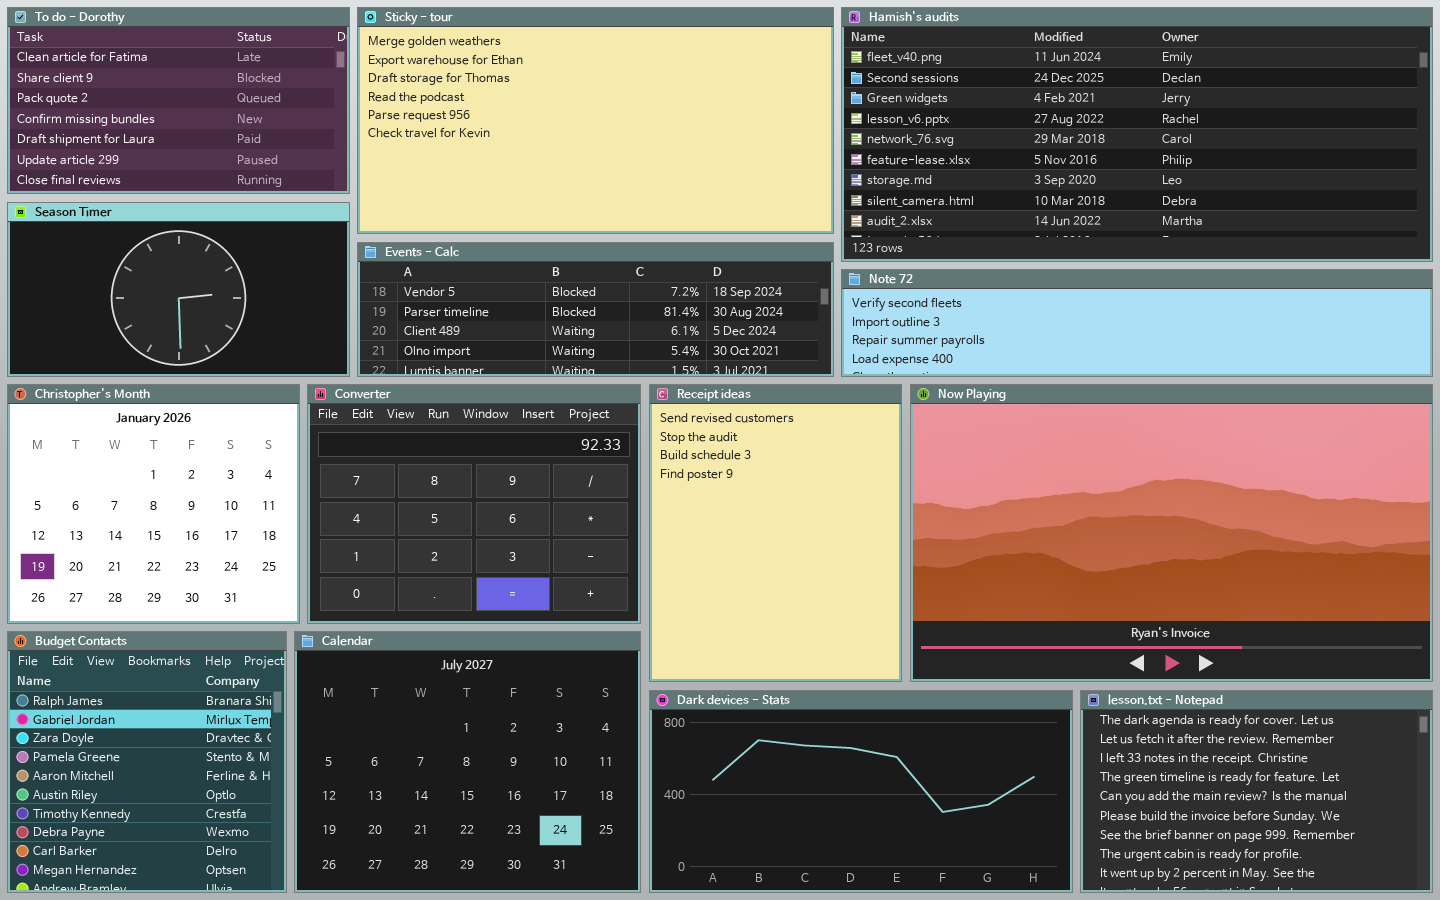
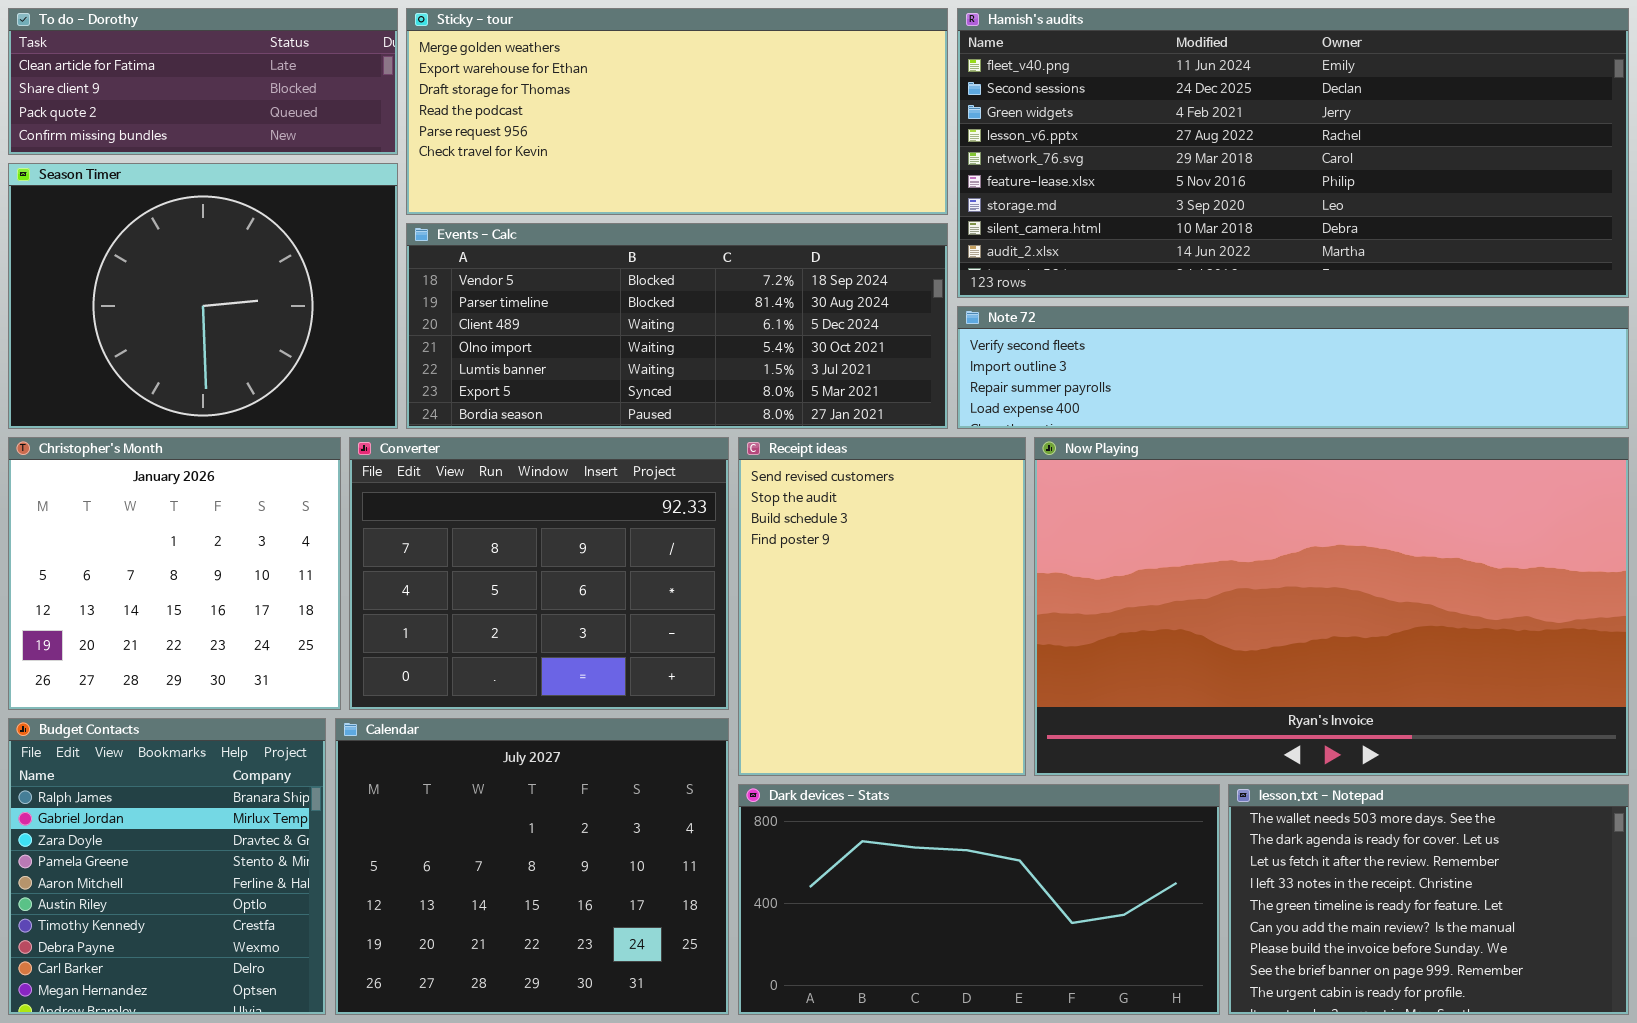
To do - Dorothy: [7,7,350,194] -> [8,8,398,155], resized
Sticky - tour: [357,7,834,234] -> [406,8,948,215], resized
Season Timer: [7,202,350,377] -> [8,163,398,429], resized
Events - Calc: [357,242,834,377] -> [406,223,948,429], resized
lesson.txt - Notepad: [1080,690,1433,893] -> [1228,784,1629,1015], scrolled up 1 row

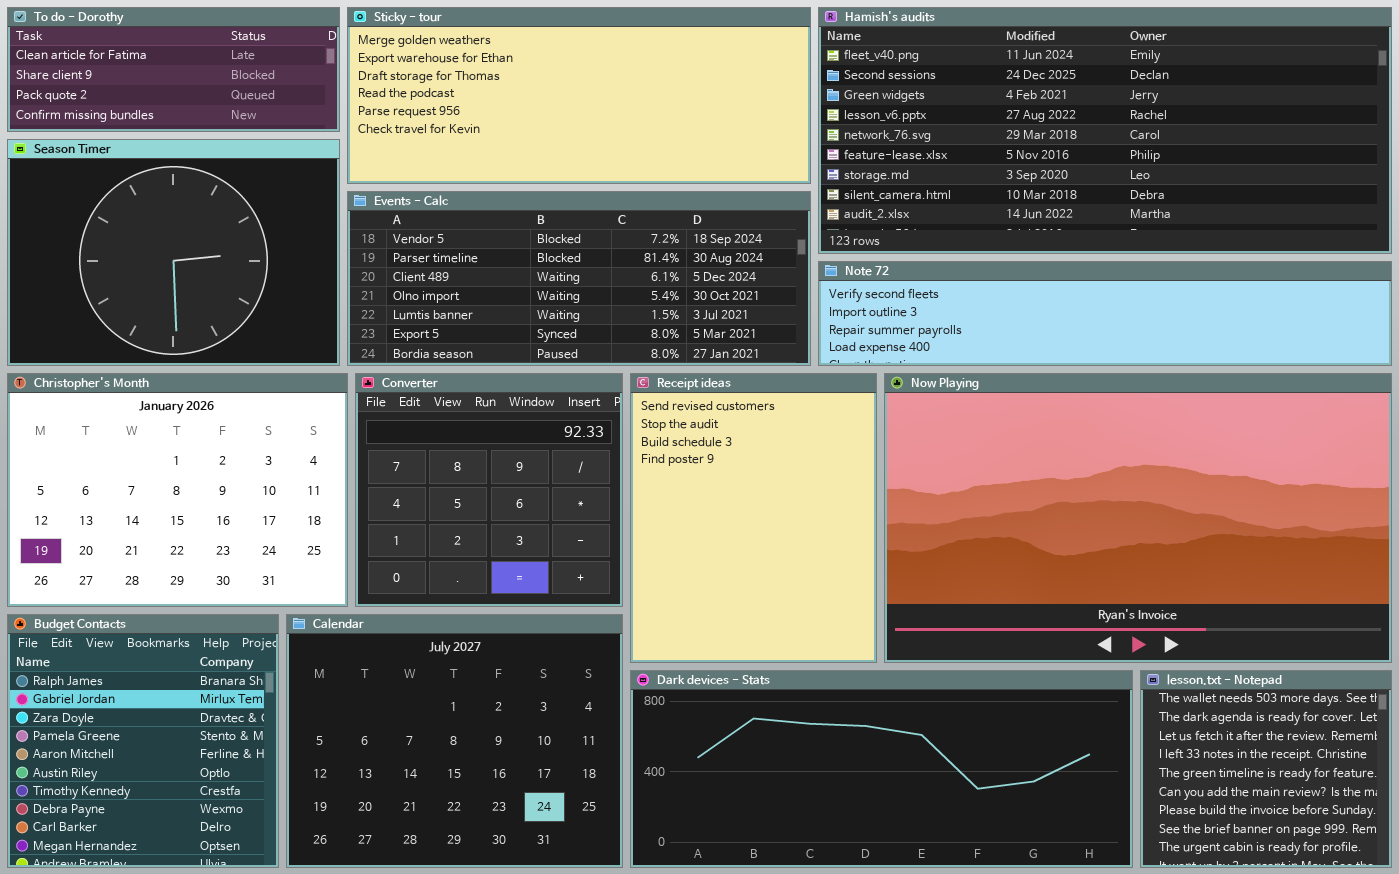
Christopher's Month: [8,437,341,710] -> [7,373,348,607], resized
Converter: [349,437,729,710] -> [355,373,623,607], resized
Dark devices - Stats: [738,784,1220,1015] -> [630,670,1133,868], resized
lesson.txt - Notepad: [1228,784,1629,1015] -> [1140,670,1392,868], resized

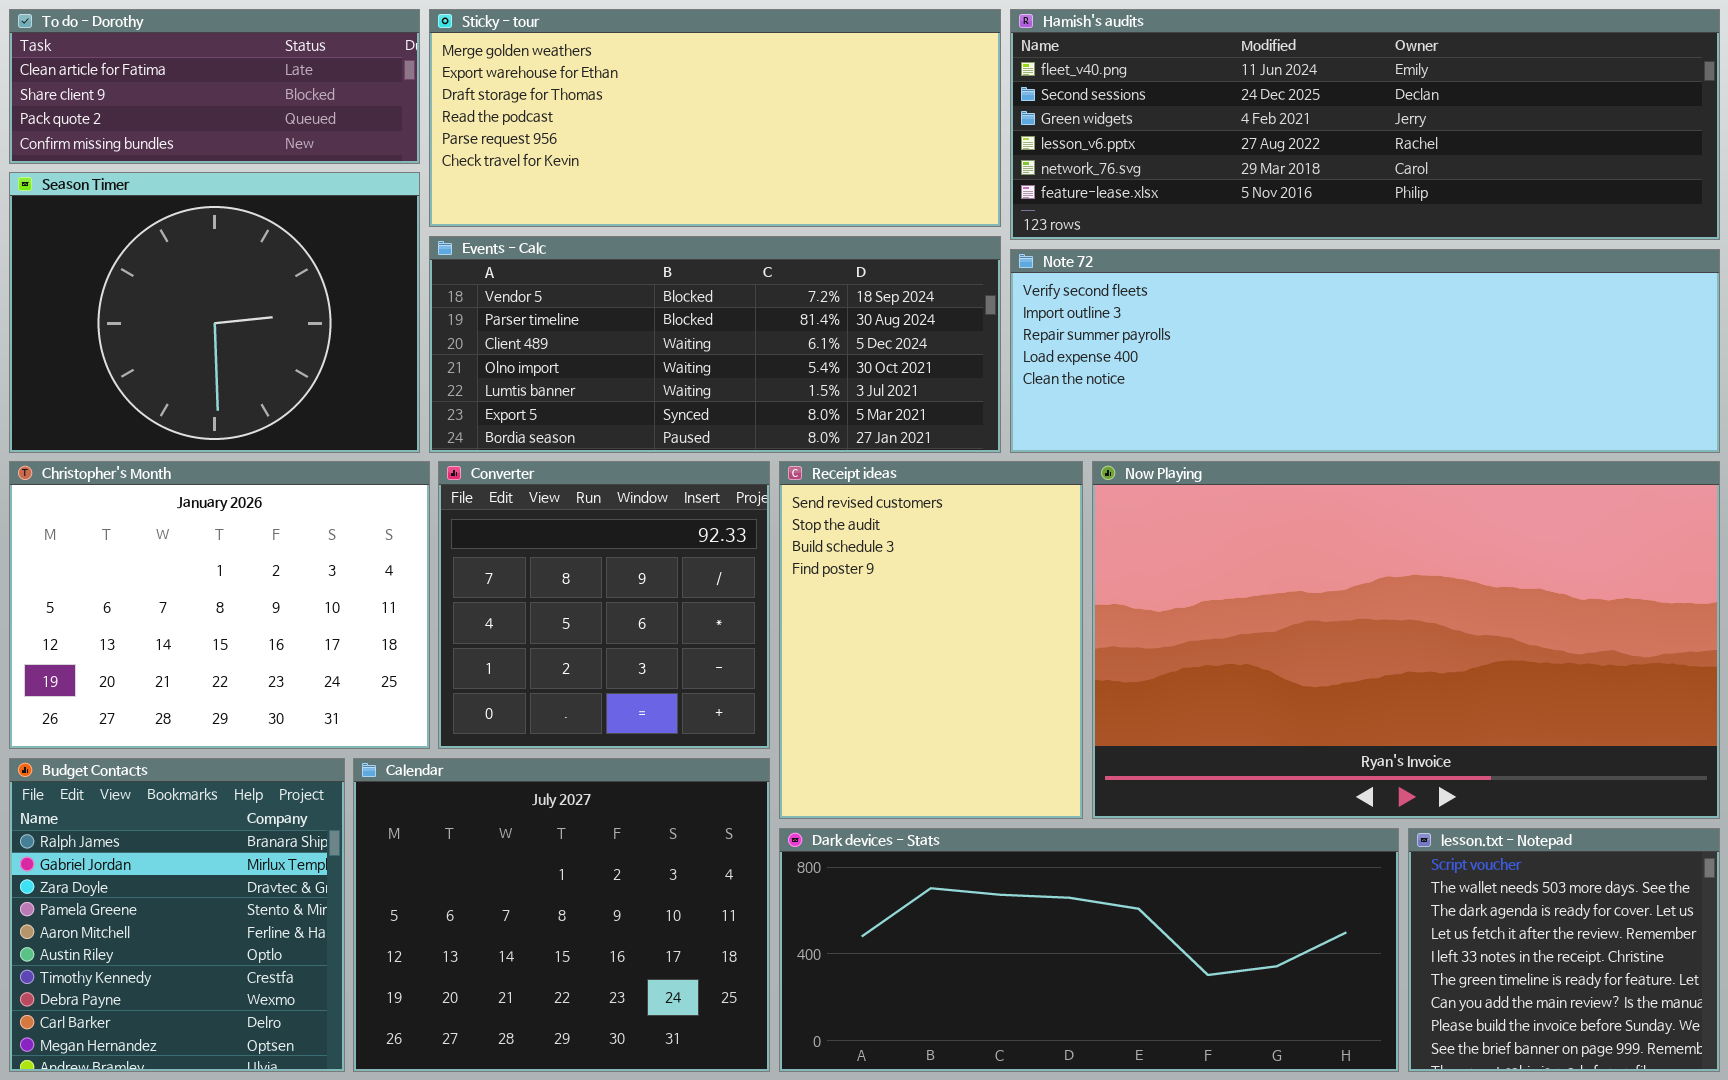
Hamish's audits: [818,7,1392,254] -> [1010,9,1720,240], resized
Note 72: [818,261,1392,366] -> [1010,249,1720,453], resized
lesson.txt - Notepad: [1140,670,1392,868] -> [1408,828,1720,1072], scrolled up 1 row

